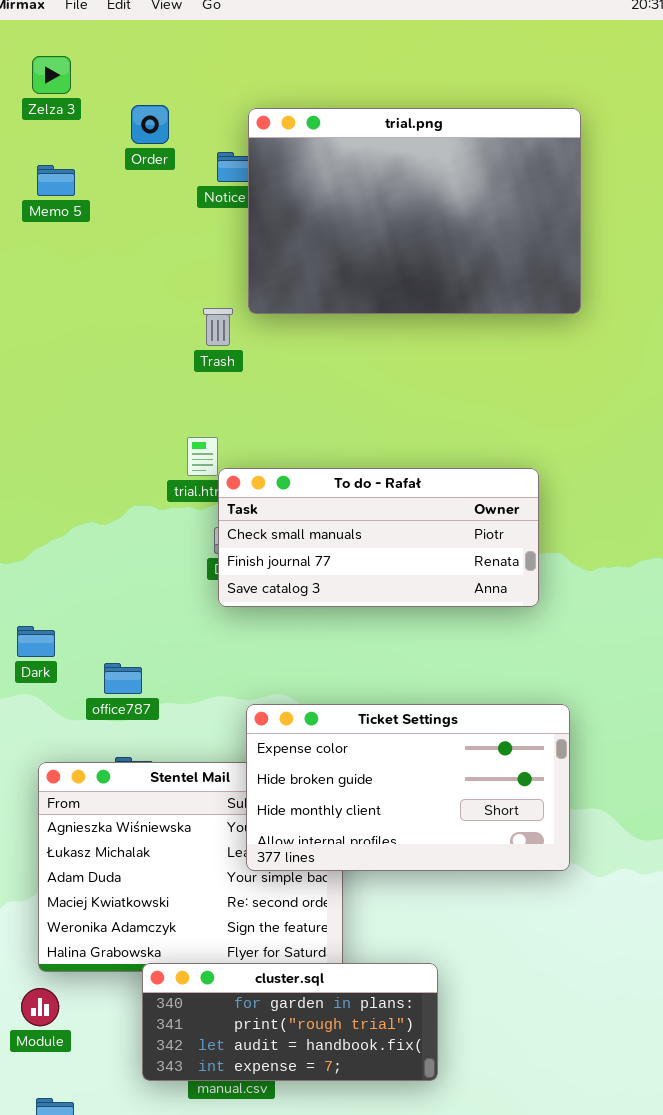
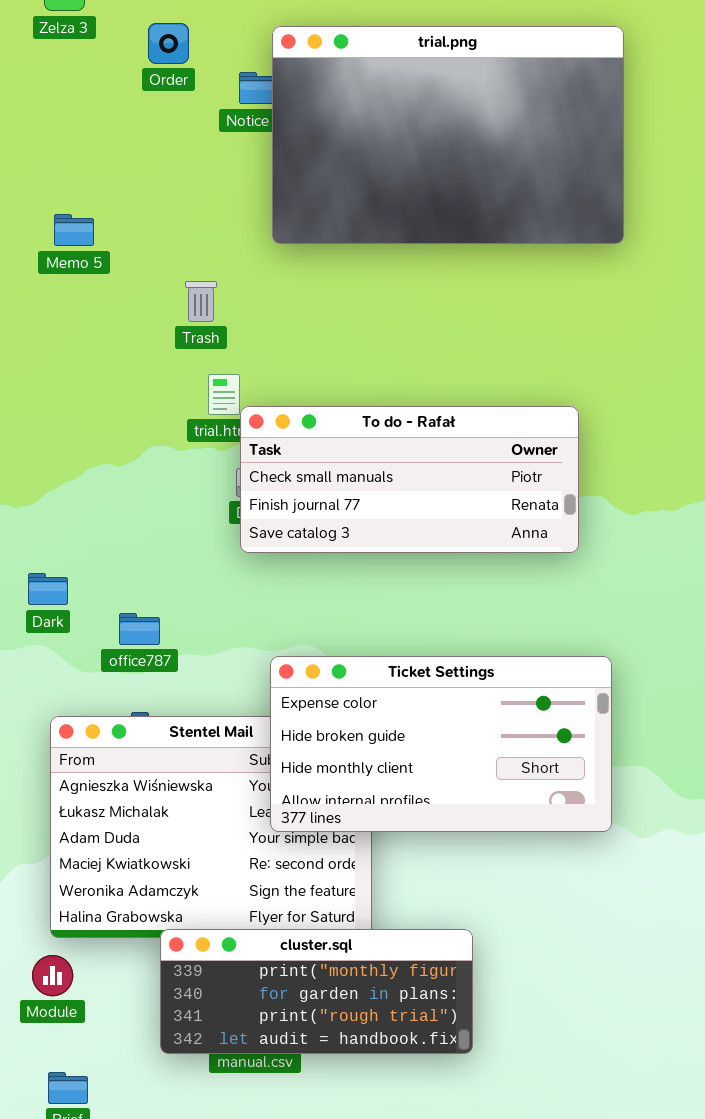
Memo 5: [37,165,75,196] -> [54,214,94,246], moved
Trash: [203,308,233,346] -> [185,281,217,322], moved
cluster.sql: [142,963,438,1081] -> [160,929,473,1054], scrolled up 1 row

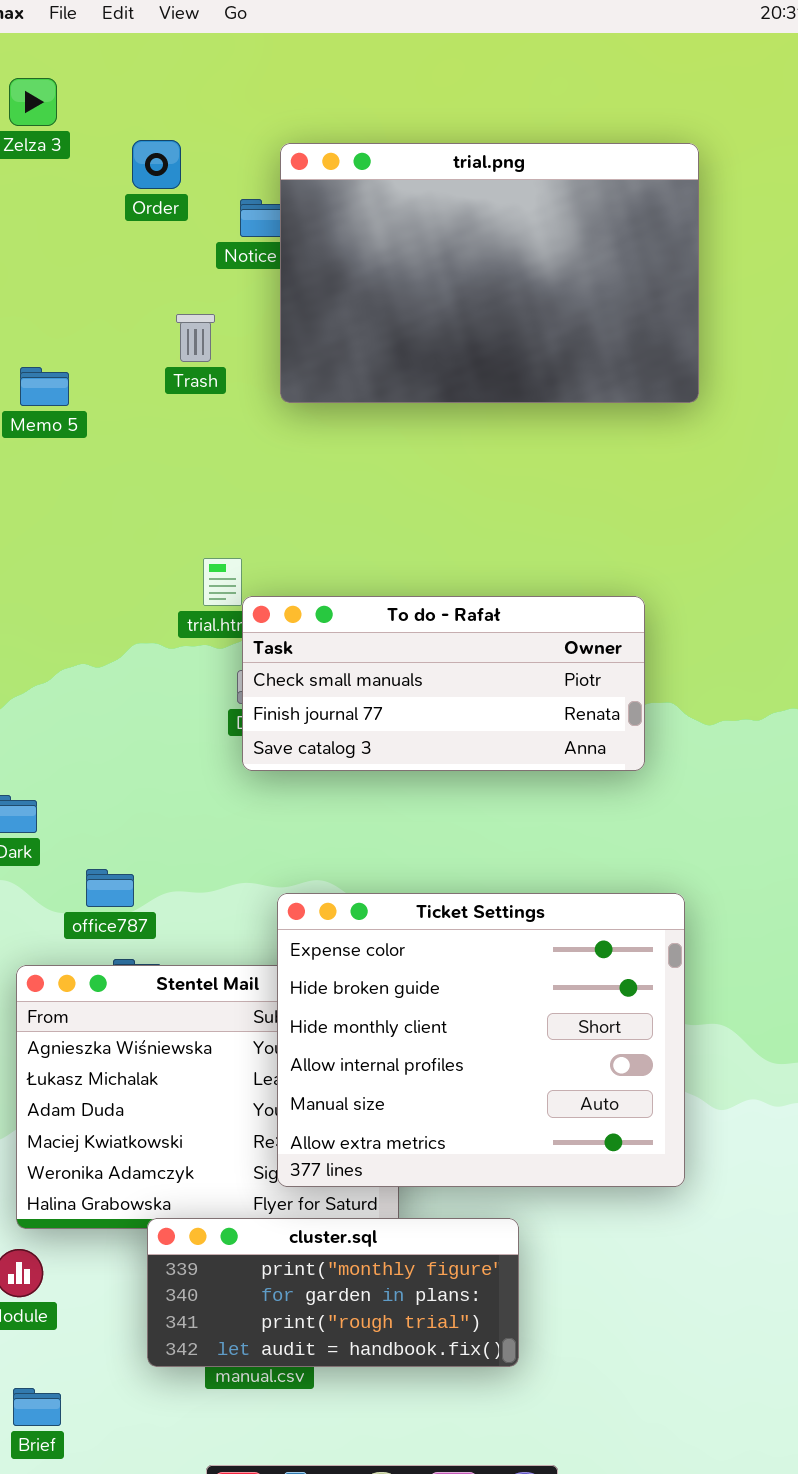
Trash: [185,281,217,322] -> [176,314,215,362], moved
office787: [119,613,160,645] -> [86,869,134,907], moved
Ticket Settings: [270,656,612,832] -> [277,893,685,1187], resized

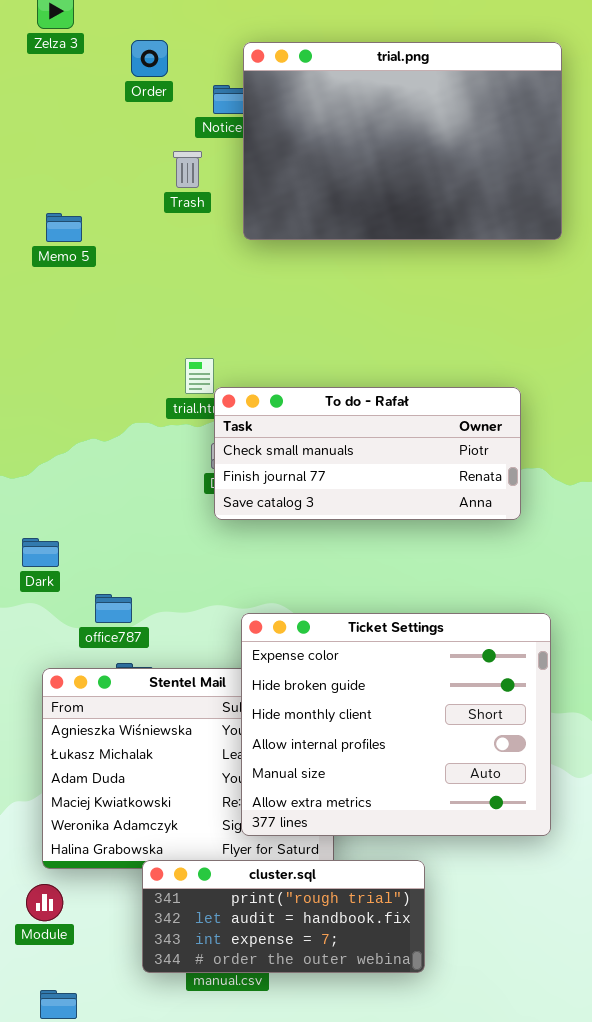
Trash: [176,314,215,362] -> [173,151,202,188], moved
cluster.sql: [147,1218,519,1367] -> [142,860,425,973], scrolled down 2 rows

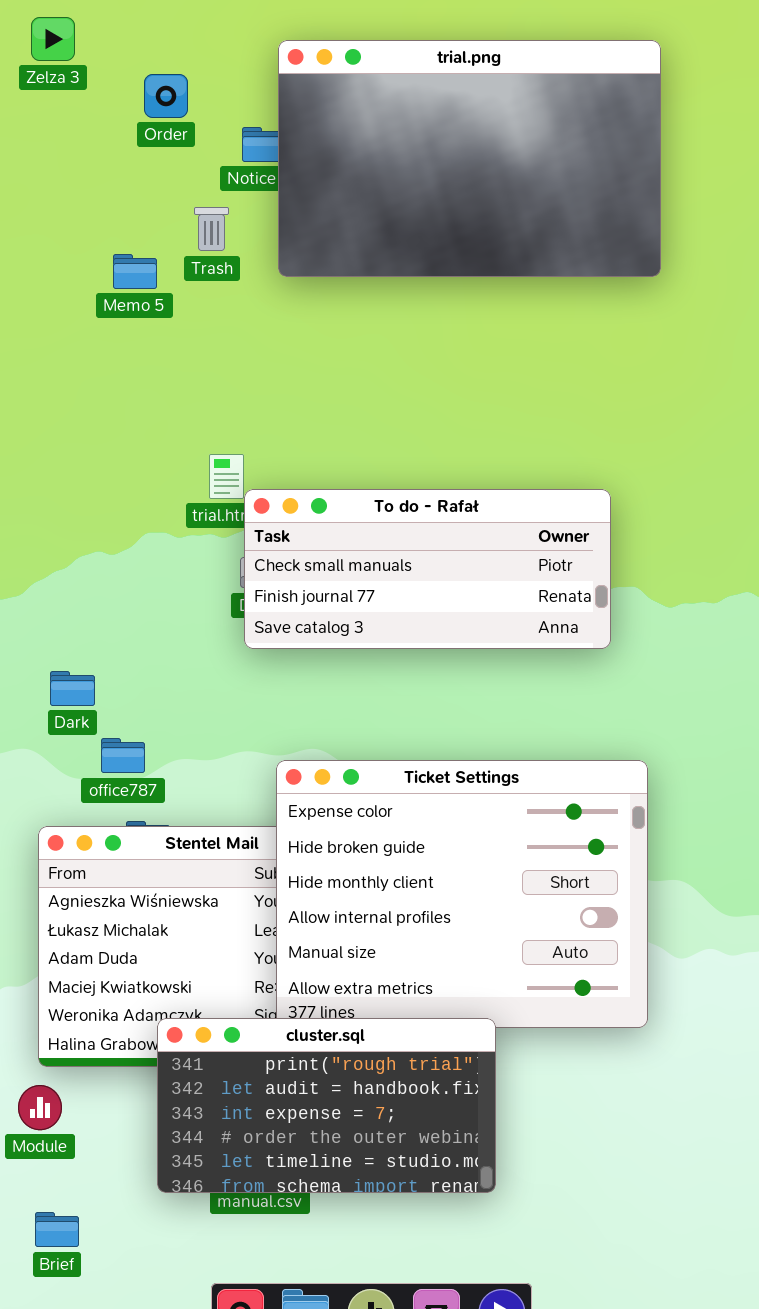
trial.png: [243,42,562,240] -> [278,40,661,277], moved
Memo 5: [46,213,82,242] -> [113,254,157,289], moved
Dark: [22,538,59,567] -> [50,671,95,706], moved
cluster.sql: [142,860,425,973] -> [157,1018,496,1193], resized

